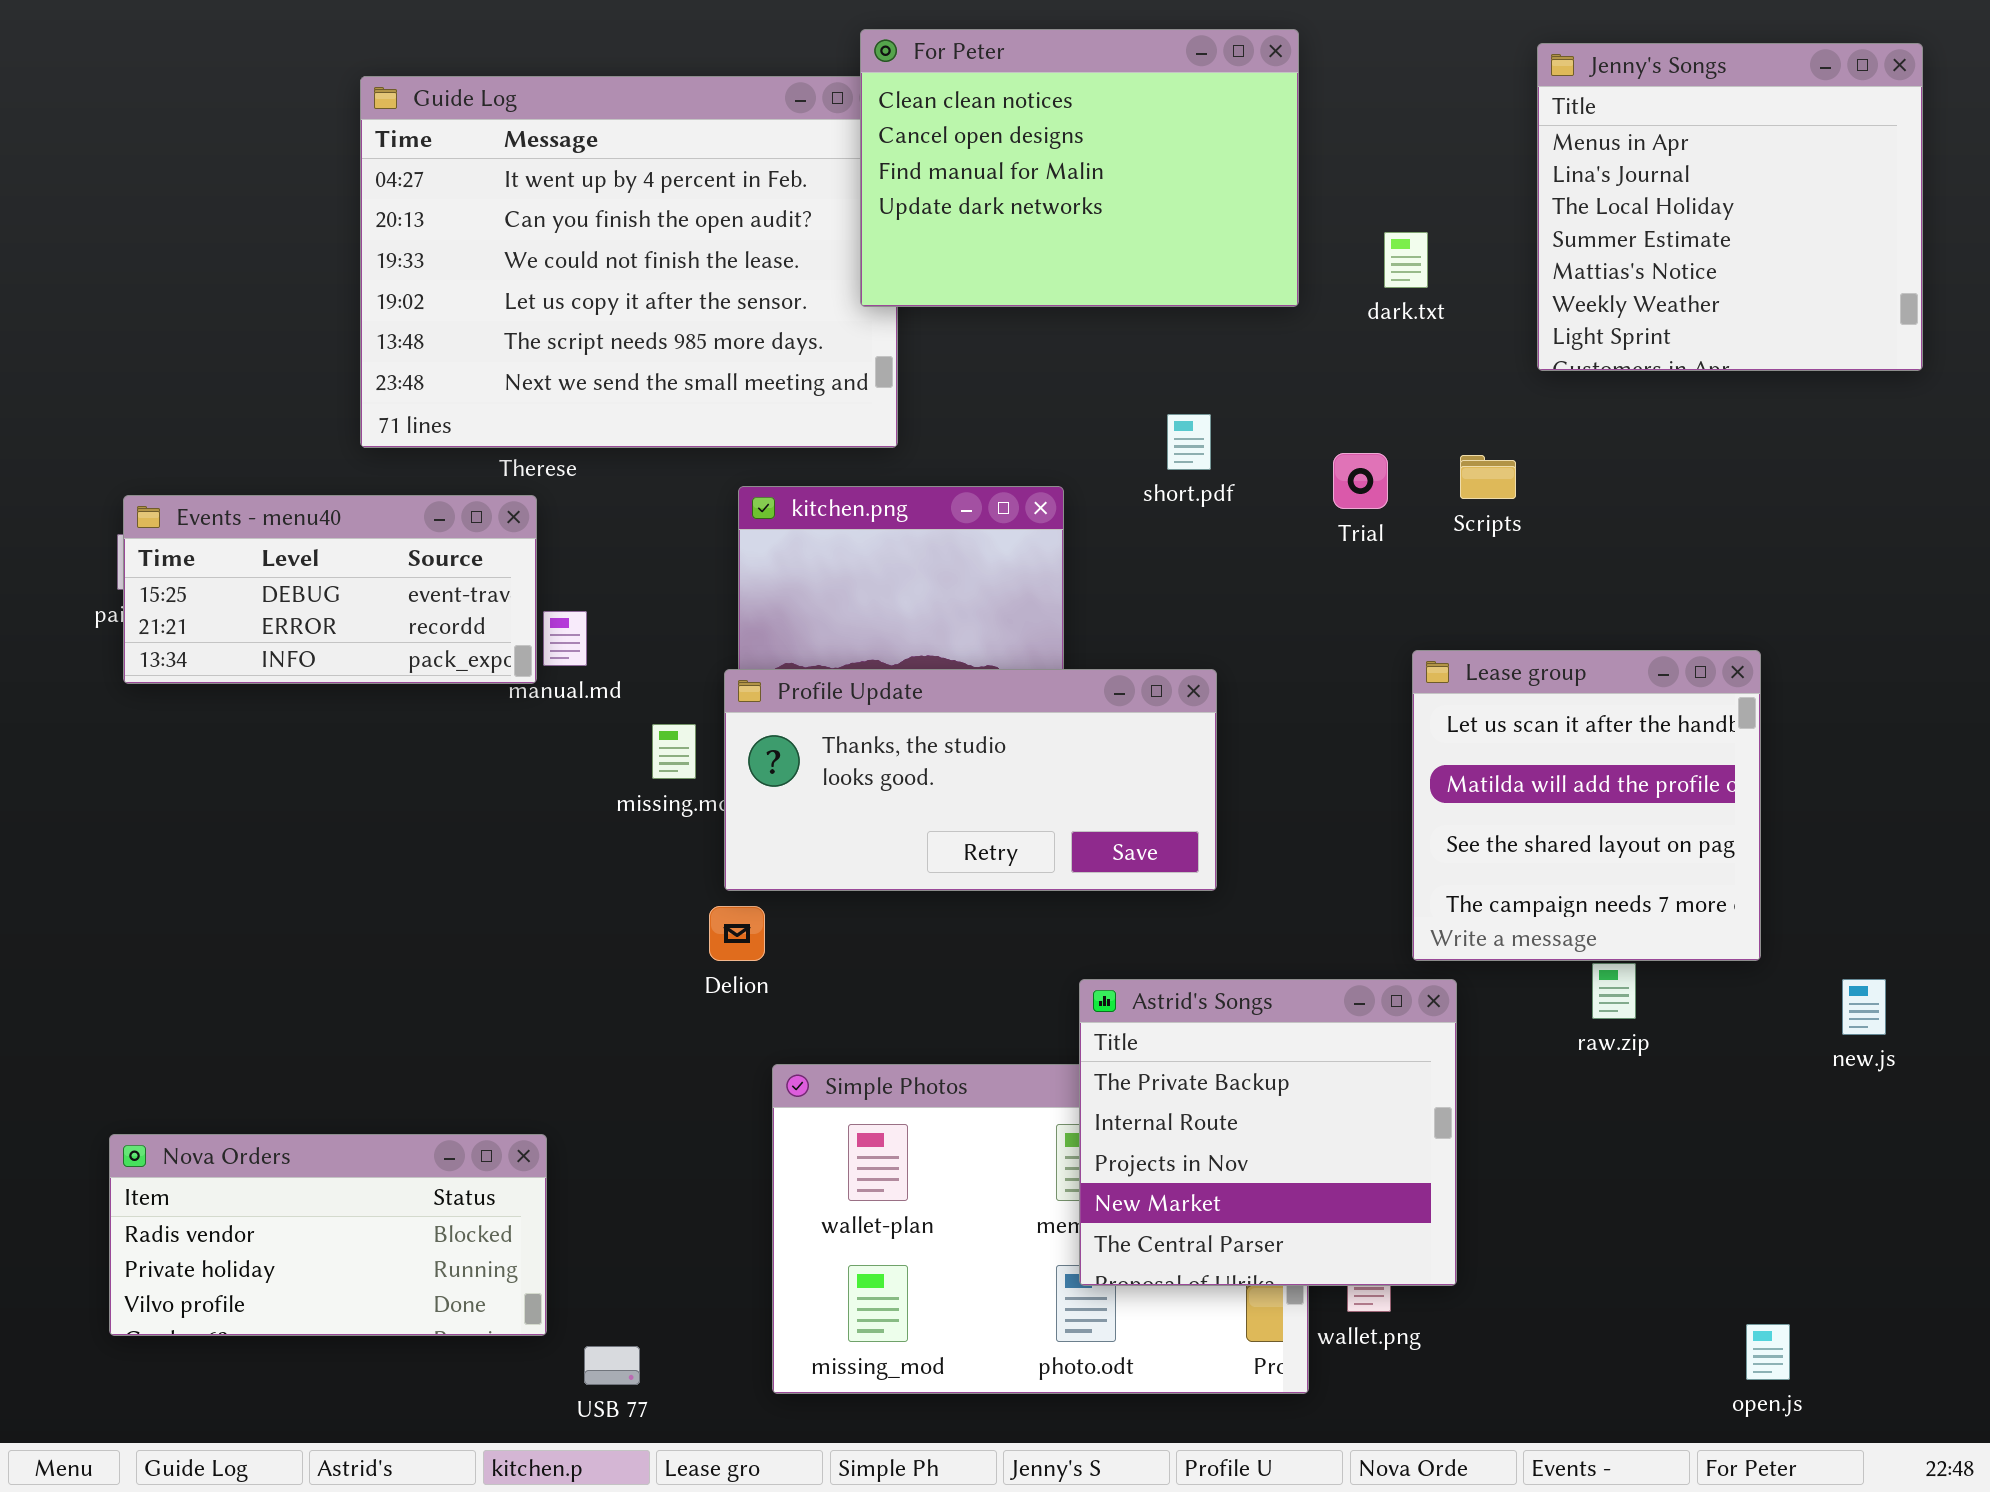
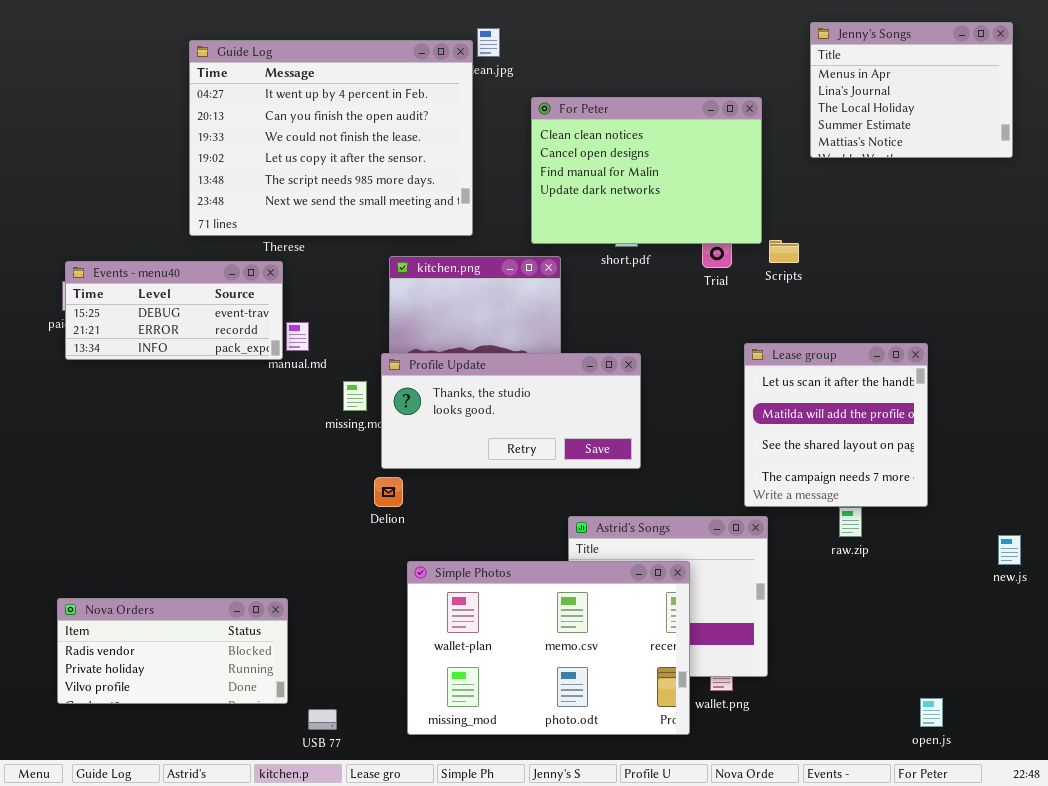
For Peter: [860,29,1299,307] -> [531,97,762,244], moved
Jenny's Songs: [1537,43,1923,371] -> [810,22,1013,158], resized
new.js: [1842,979,1886,1035] -> [998,535,1021,565], moved
Simple Photos: [772,1064,1309,1394] -> [407,561,690,735], raised

